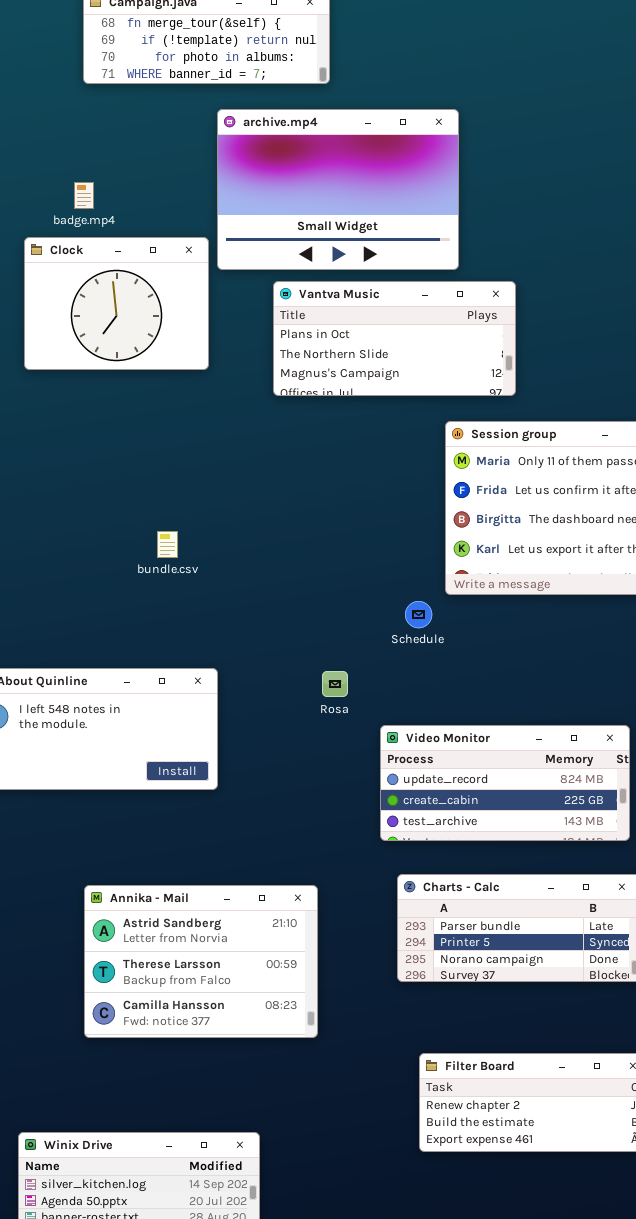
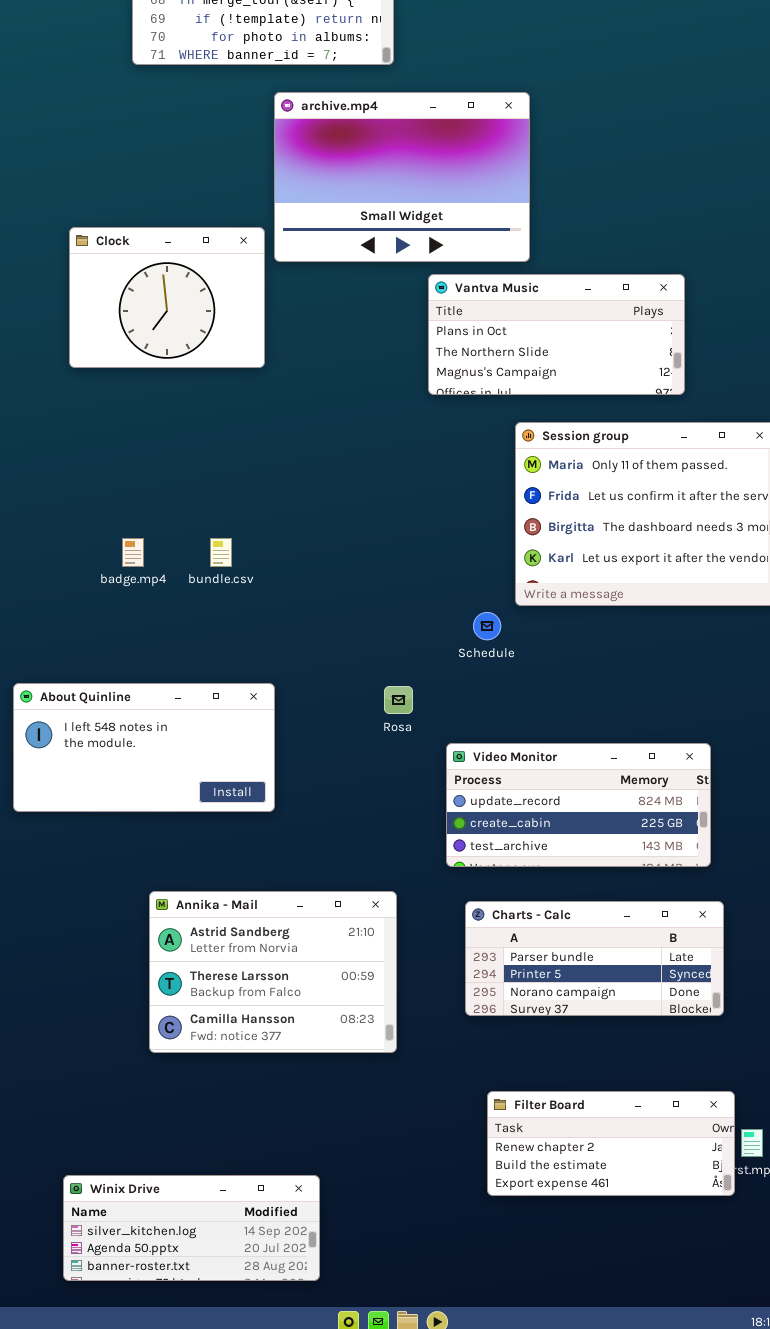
badge.mp4: [74,182,94,209] -> [122,538,144,567], moved
Vantva Music: [273,281,516,396] -> [428,274,685,395], moved
Annika - Mail: [84,885,318,1038] -> [149,891,397,1053], moved

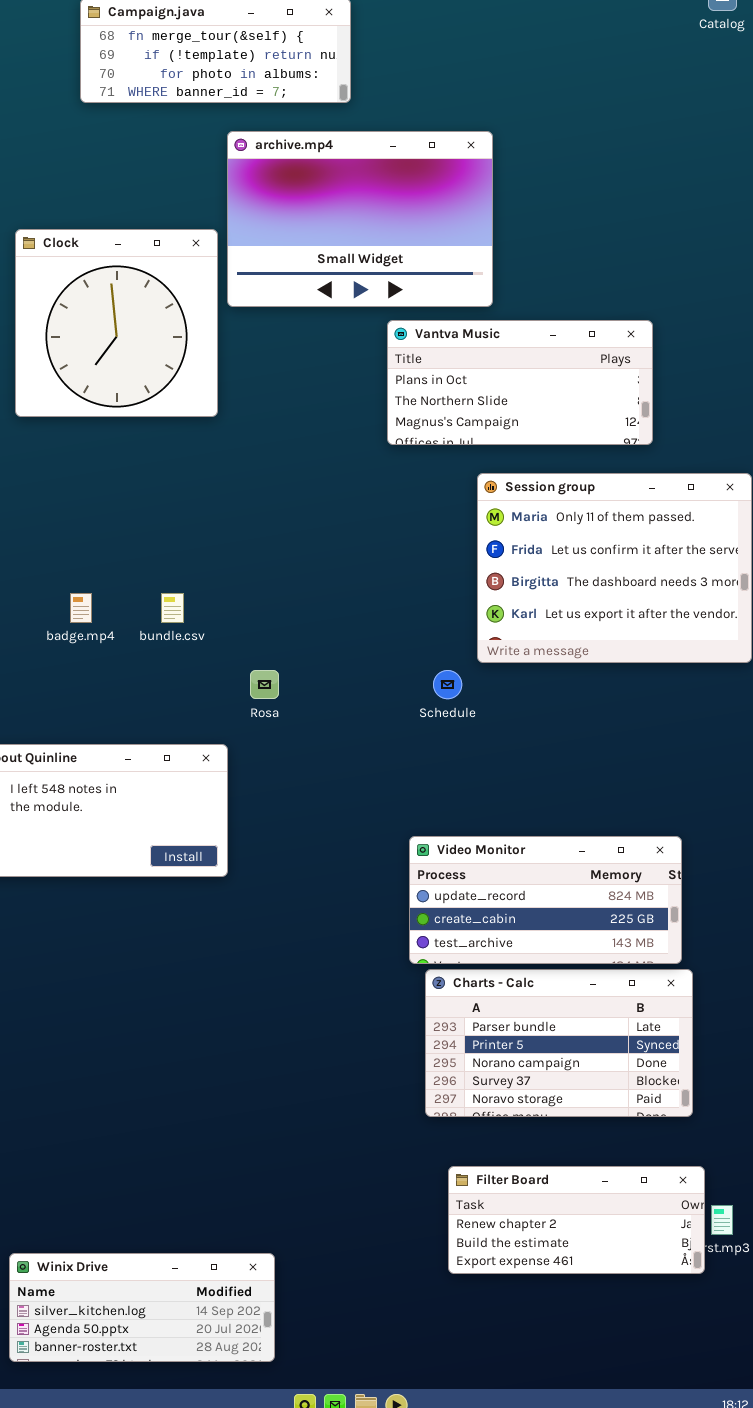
Clock: [69,227,265,368] -> [15,229,218,417], resized
Rosa: [384,686,413,714] -> [250,670,279,699], moved
Video Monitor: [446,743,711,867] -> [409,836,682,964], moved
Annika - Mail: [149,891,397,1053] -> none, closed
Charts - Calc: [465,901,724,1016] -> [425,969,693,1117], resized

